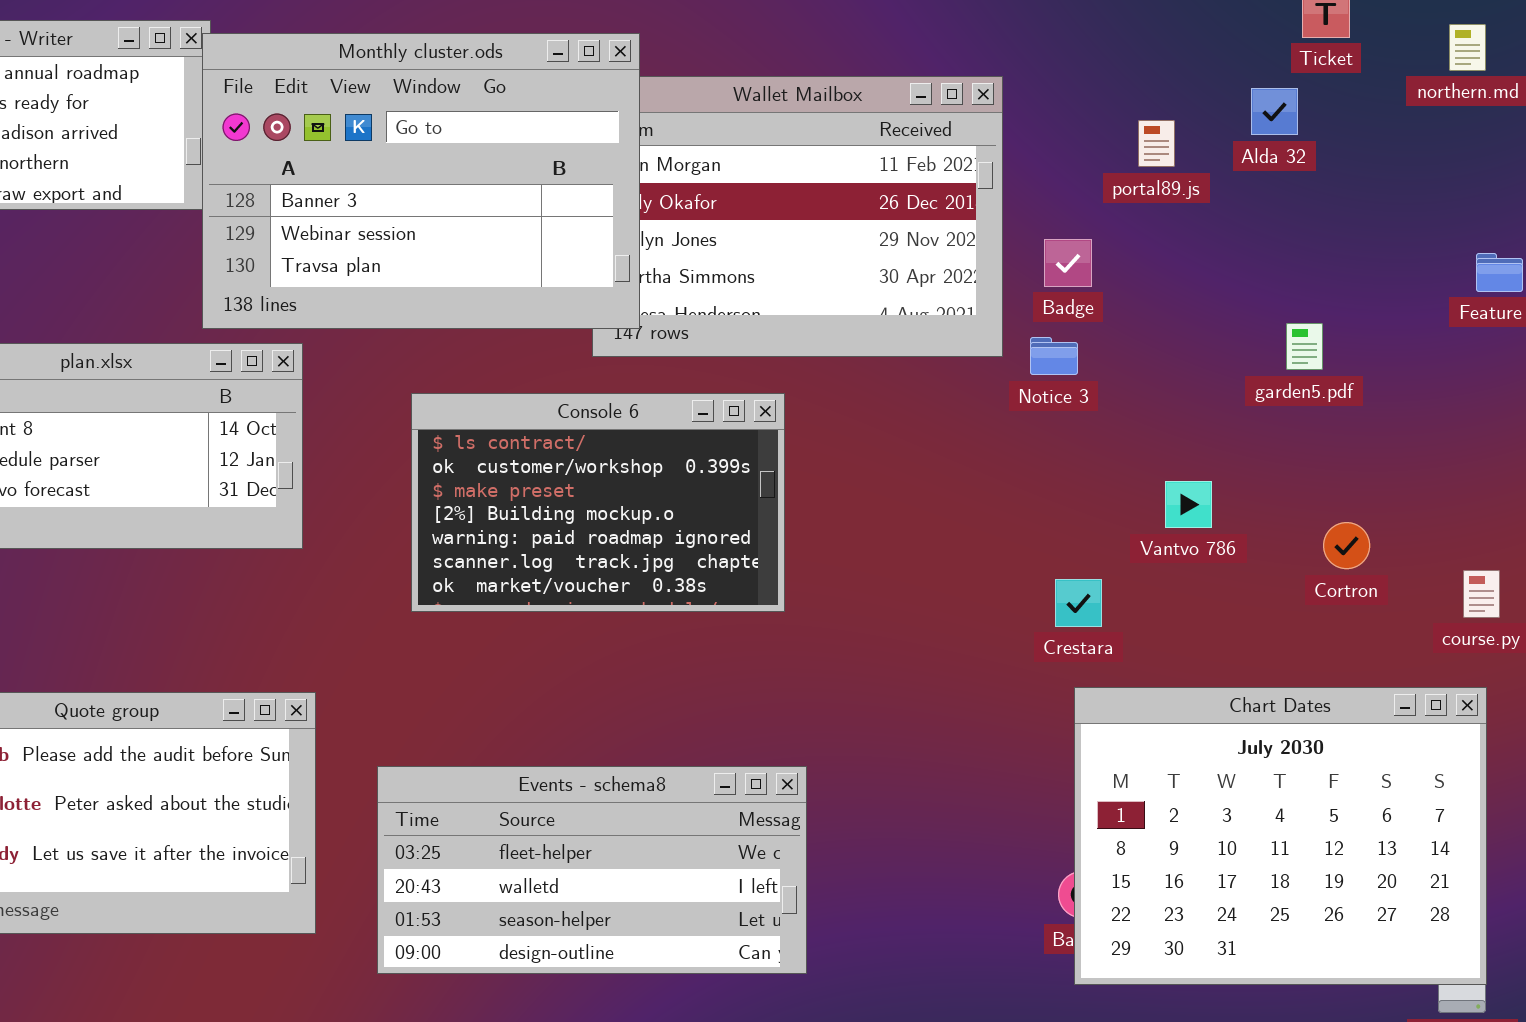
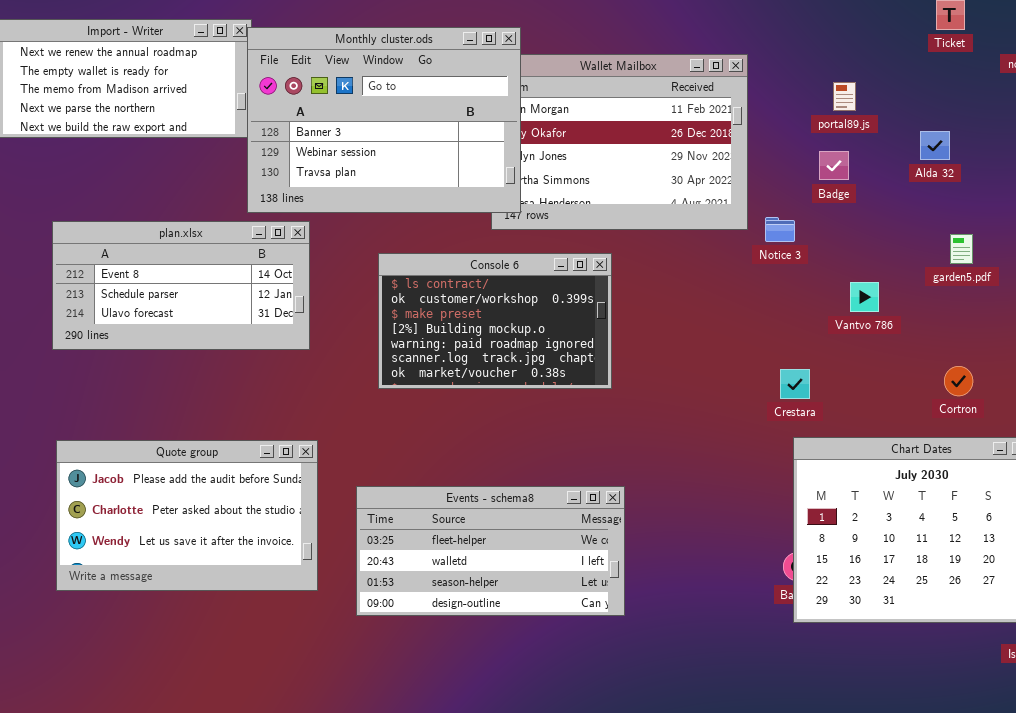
Alda 32: [1251,88,1298,135] -> [920,131,950,160], moved
Badge: [1044,239,1092,287] -> [819,151,849,180], moved
garden5.pdf: [1286,323,1323,370] -> [950,234,973,264], moved
Vantvo 786: [1165,481,1212,528] -> [850,282,879,312], moved
Cortron: [1323,522,1370,569] -> [944,366,973,396], moved

